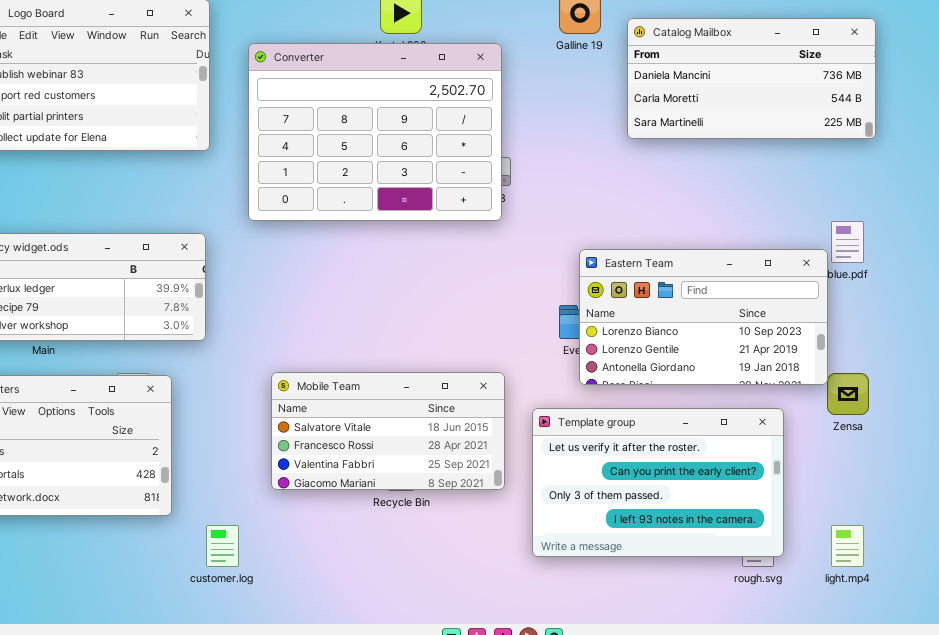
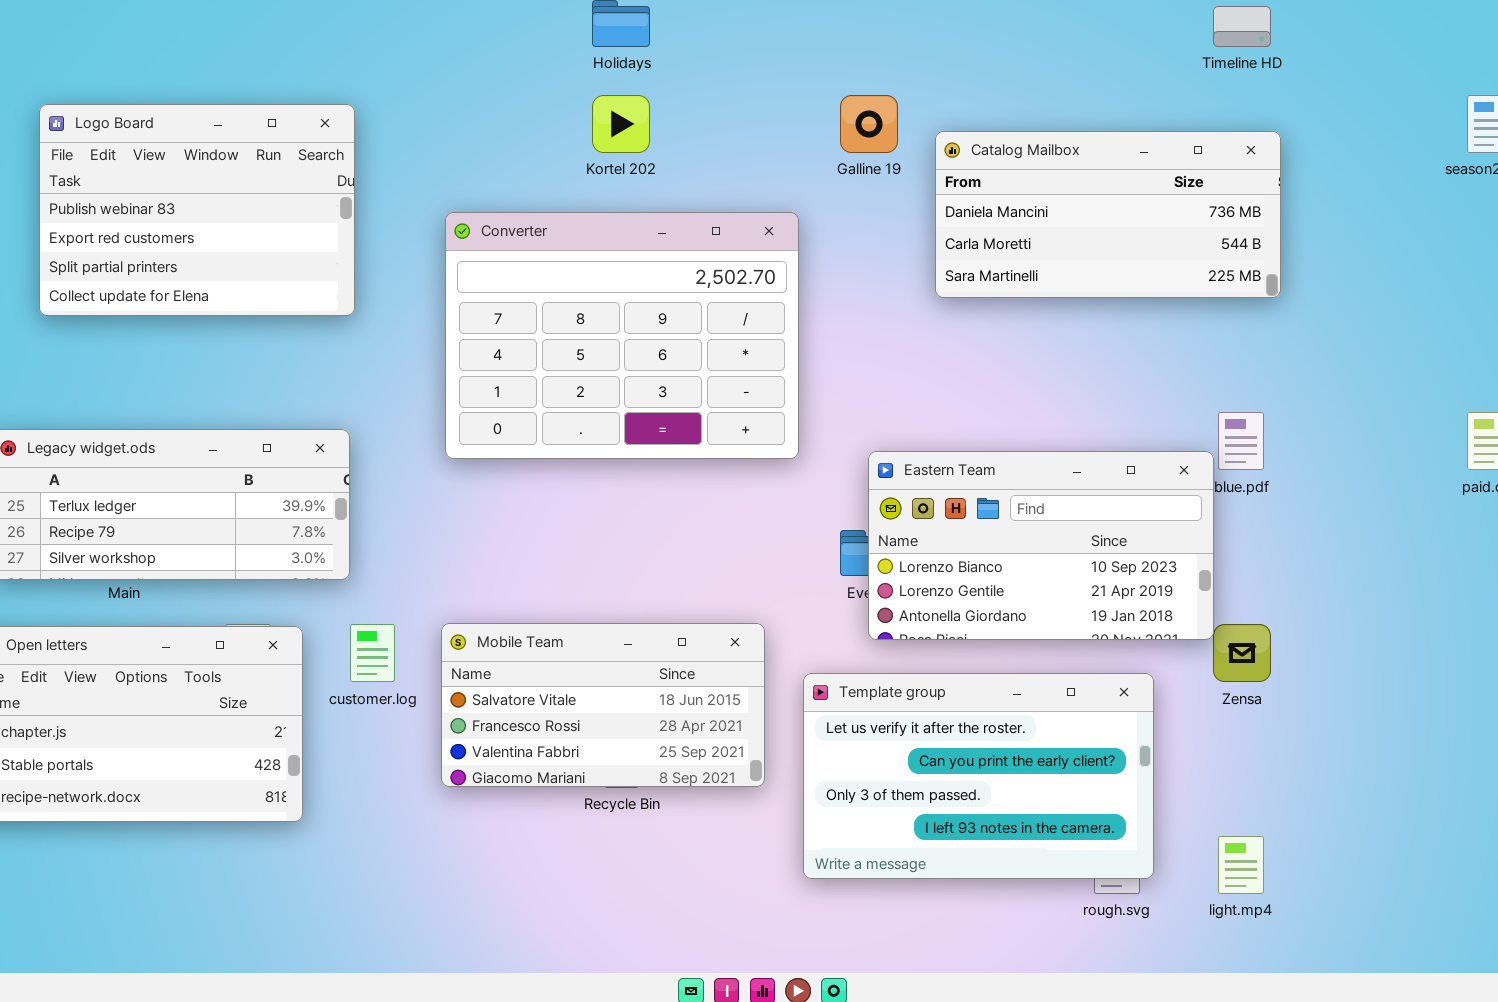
Converter: [248,43,502,221] -> [445,212,799,459], moved
customer.log: [206,525,239,567] -> [350,624,395,682], moved

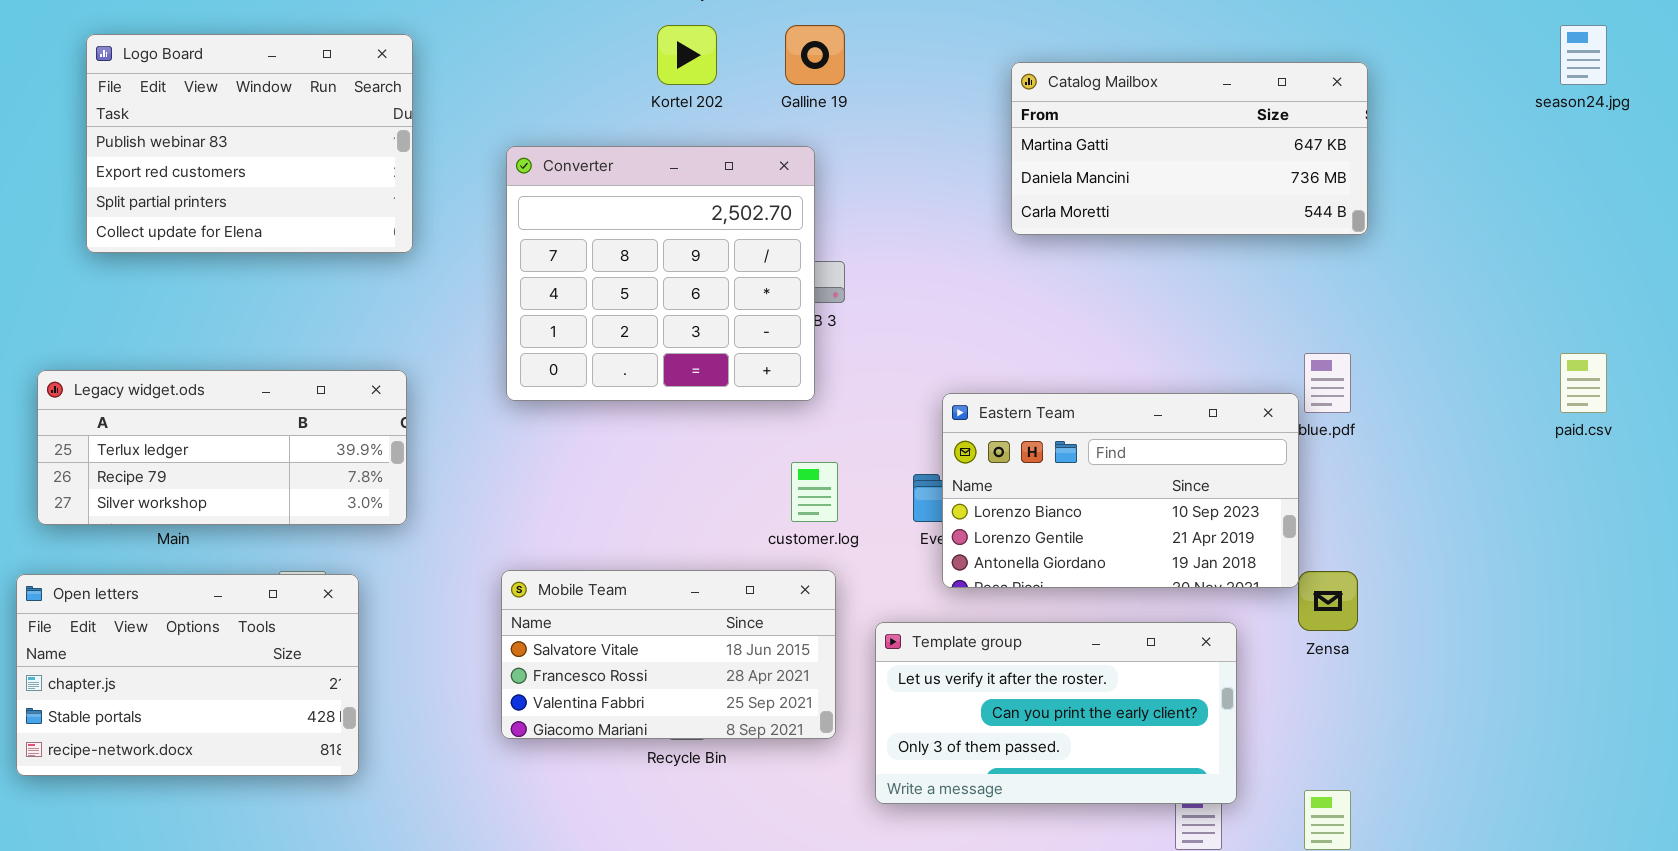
Galline 19: [840,95,898,153] -> [785,25,845,85], moved
Catalog Mailbox: [935,131,1281,298] -> [1011,62,1368,235], scrolled up 1 row
Converter: [445,212,799,459] -> [506,146,815,401], resized
customer.log: [350,624,395,682] -> [791,462,838,522], moved
Template group: [803,673,1154,879] -> [875,622,1237,804], resized

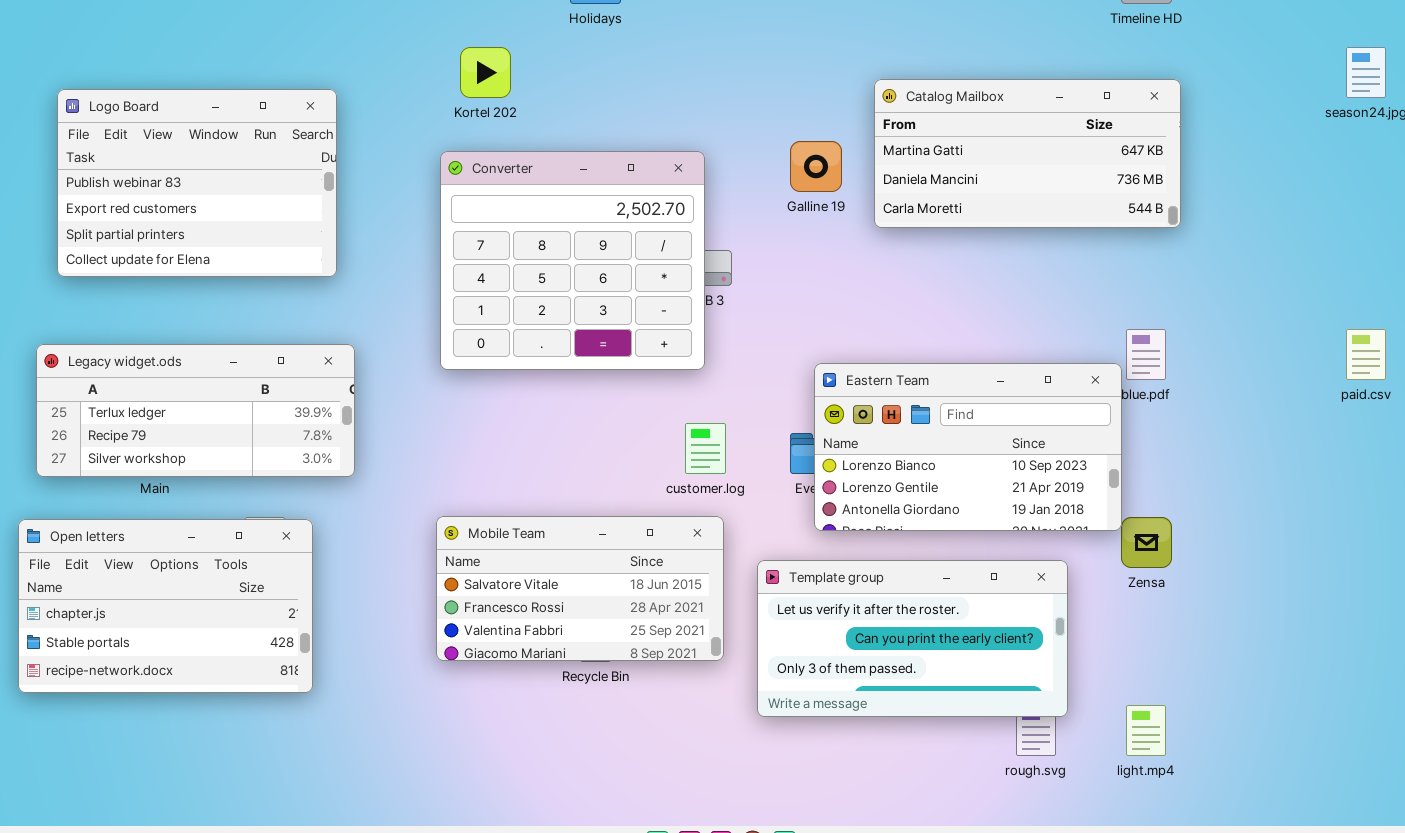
Kortel 202: [657,25,717,85] -> [460,47,511,98], moved
Galline 19: [785,25,845,85] -> [790,141,842,192], moved
Logo Board: [86,34,413,253] -> [57,89,337,277], moved

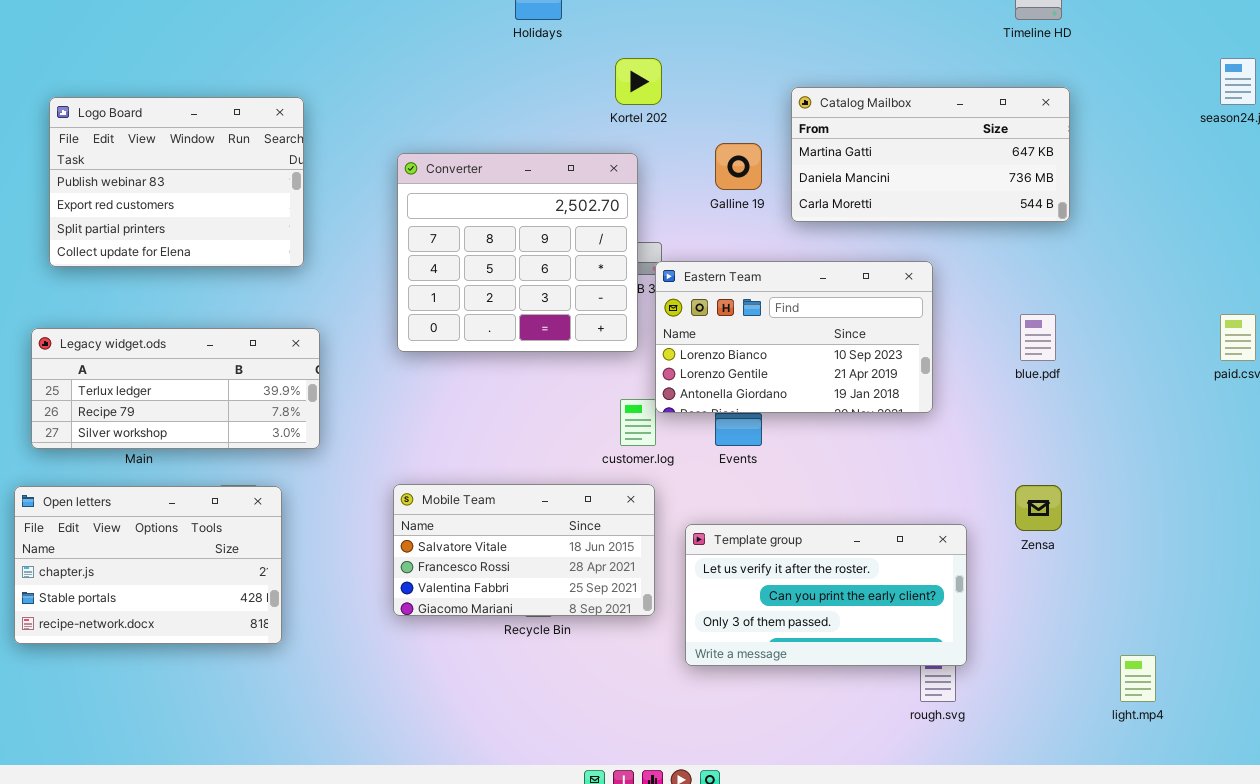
Kortel 202: [460,47,511,98] -> [615,58,662,105], moved
Eastern Team: [814,363,1122,531] -> [655,261,933,413], moved
light.mp4: [1126,705,1166,756] -> [1120,655,1156,702], moved

